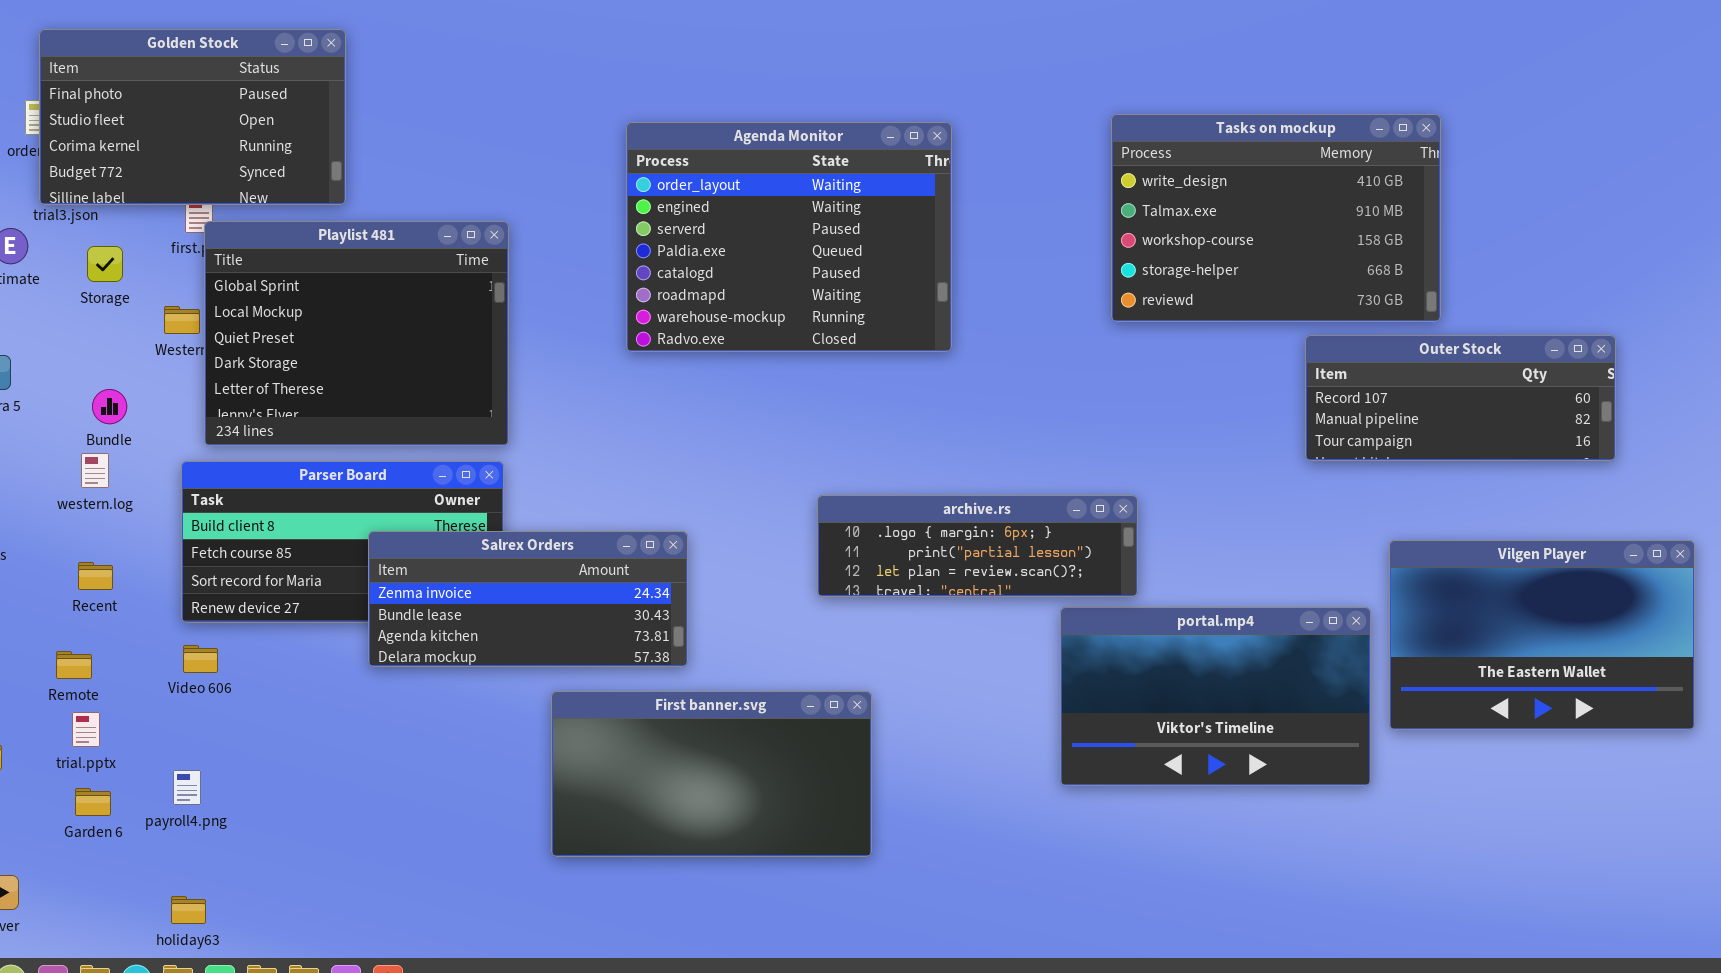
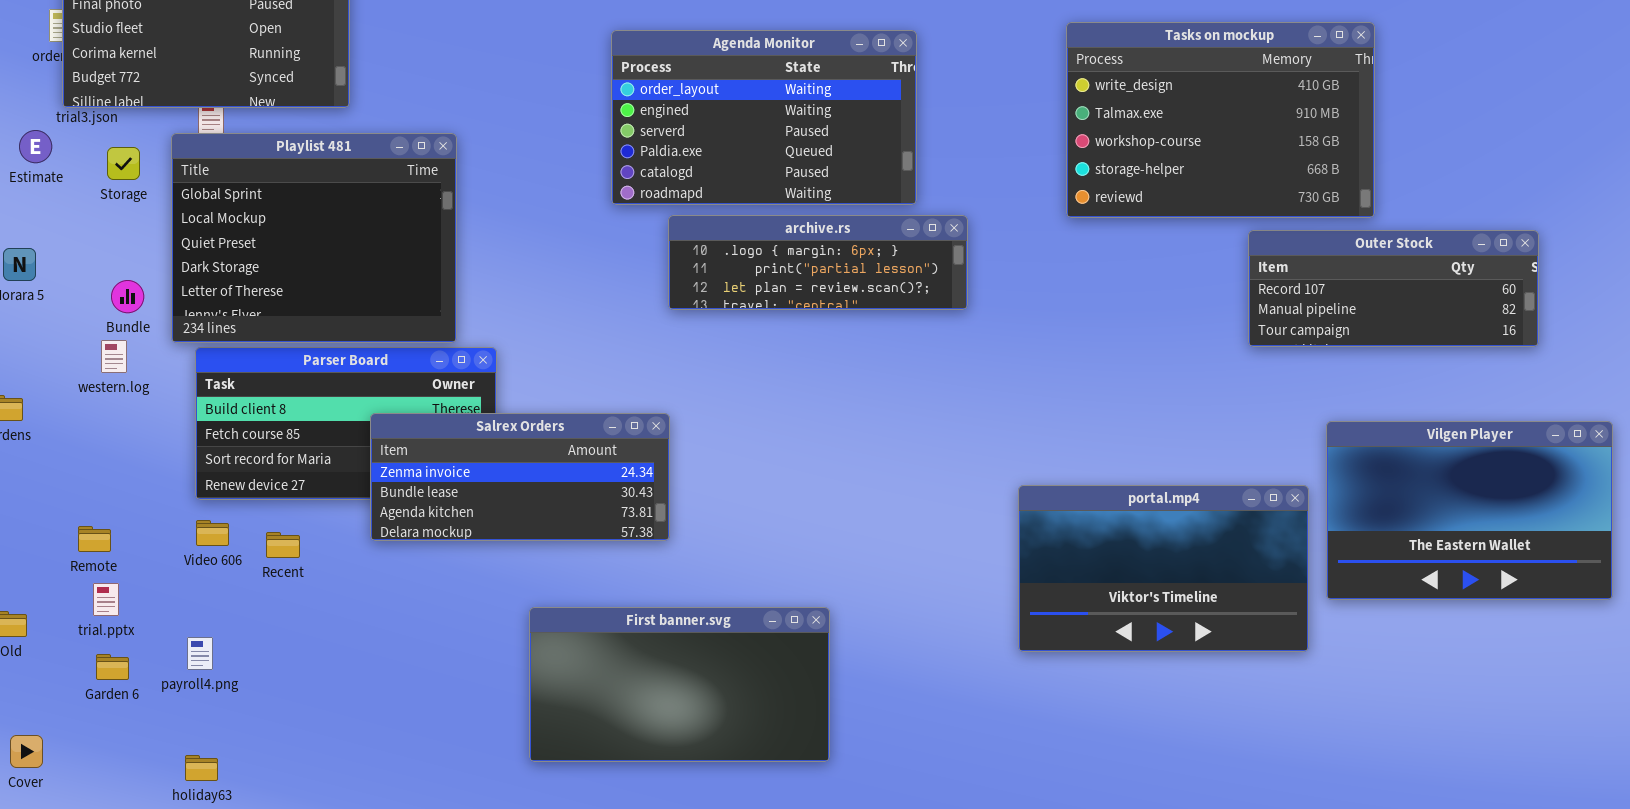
Agenda Monitor: [626,122,952,352] -> [611,30,917,205], resized
Playlist 481: [204,221,509,446] -> [171,133,457,343], moved
archive.rs: [817,495,1138,597] -> [668,215,968,310], moved
Recent: [78,562,113,590] -> [266,532,300,558], moved
First banner.svg: [551,691,872,857] -> [529,607,830,762], moved

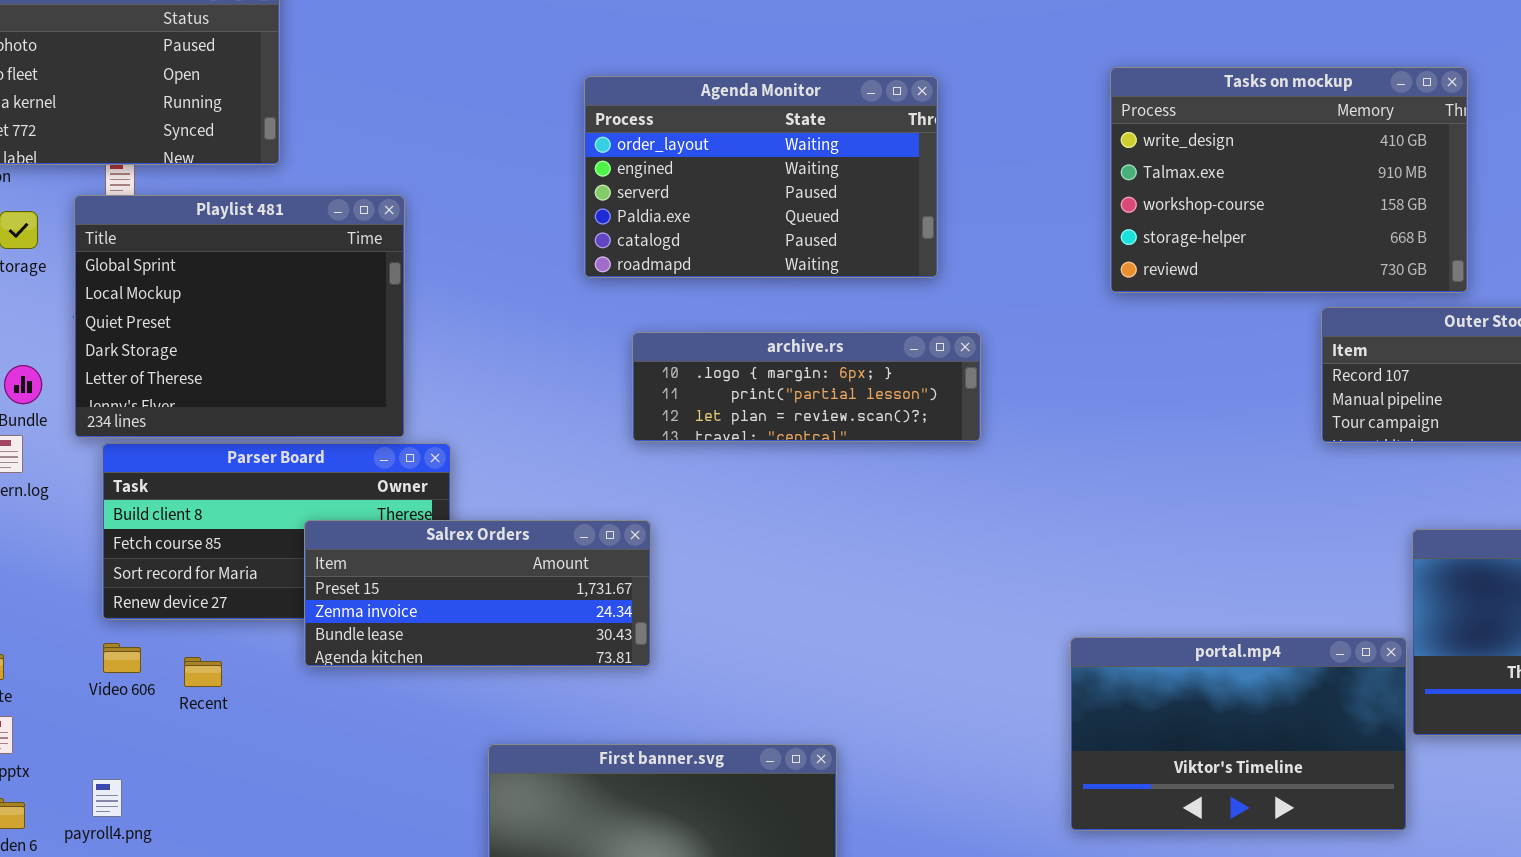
archive.rs: [668,215,968,310] -> [632,332,981,442], moved
Salrex Orders: [370,413,670,541] -> [304,520,651,667], scrolled up 1 row
portal.mp4: [1018,485,1309,652] -> [1070,637,1407,831], moved

